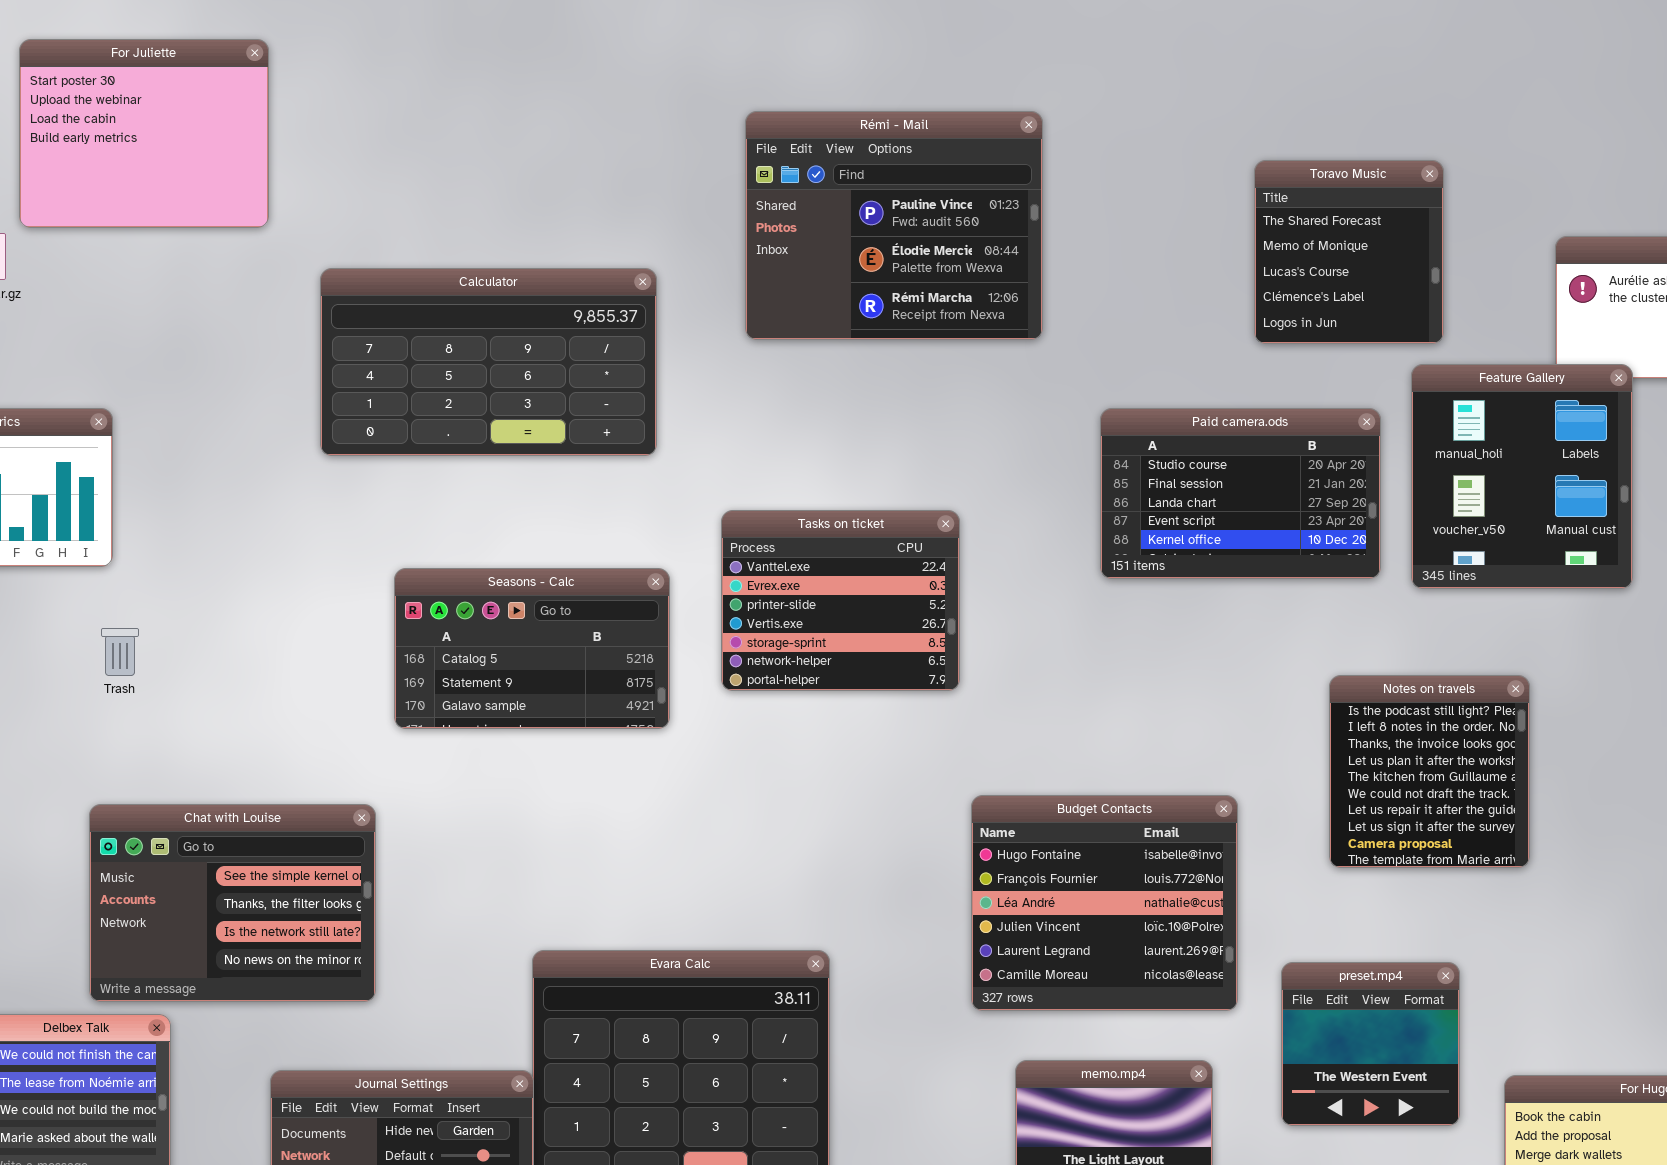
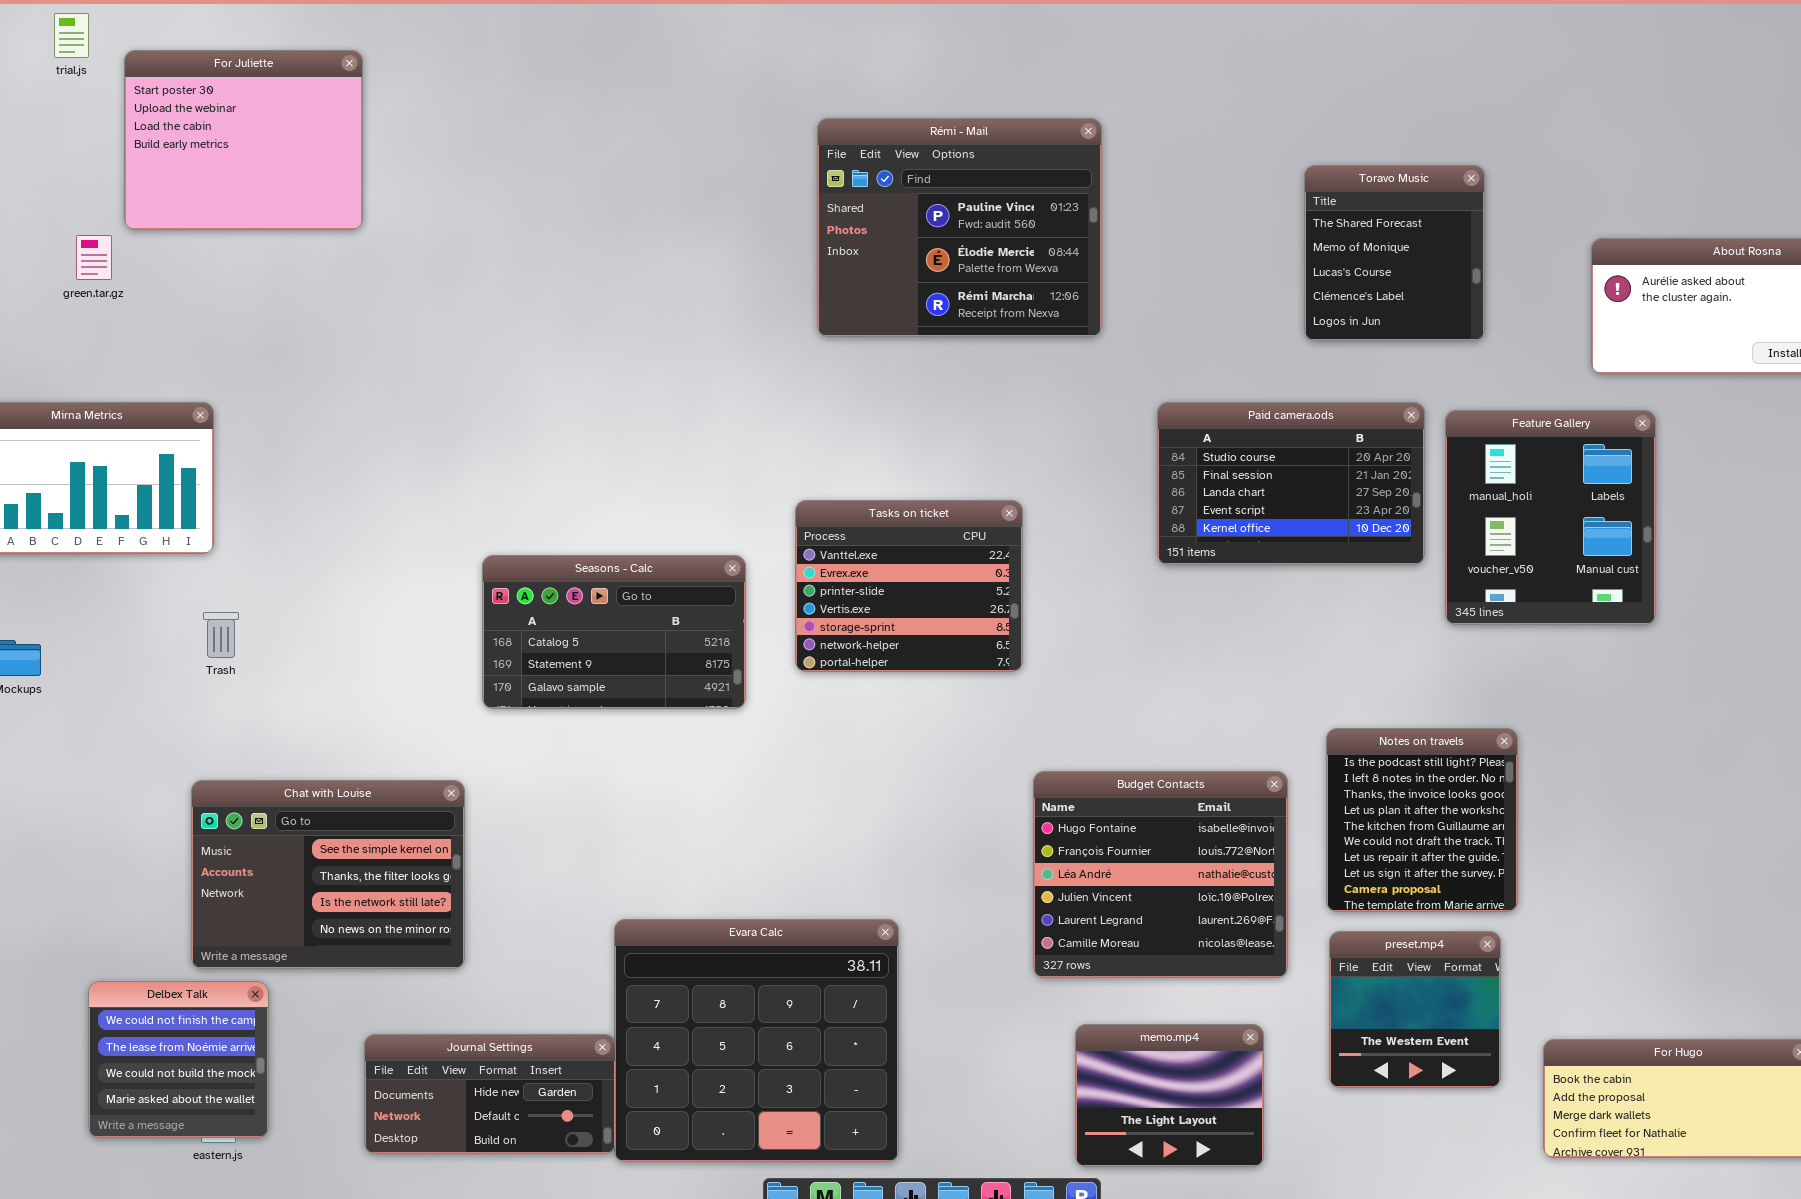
Calculator: [320,268,657,456] -> none, closed
Feature Gallery: [1411,364,1633,589] -> [1445,410,1656,625], moved
Notes on travels: [1329,675,1530,868] -> [1326,728,1518,912], moved

